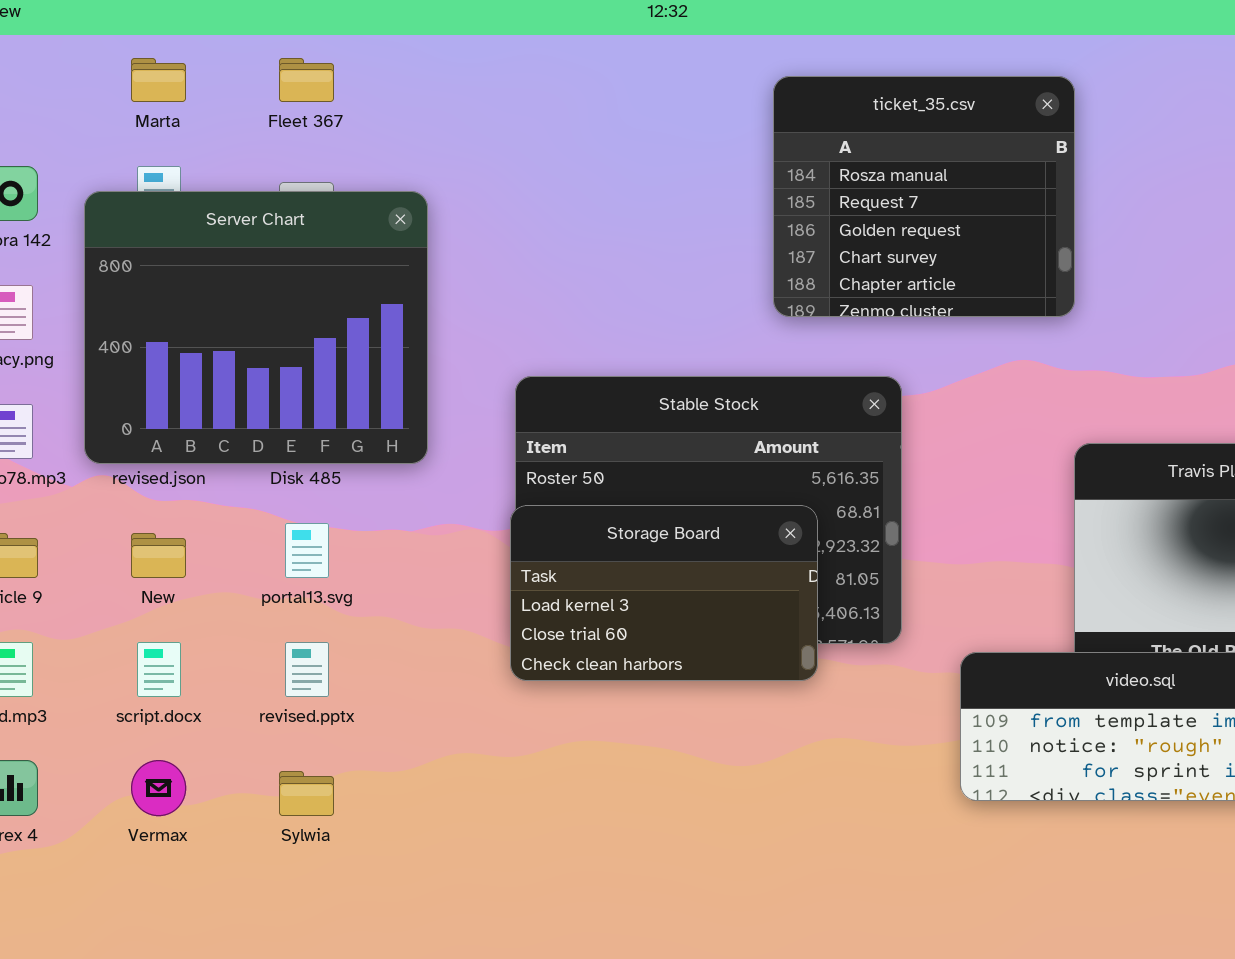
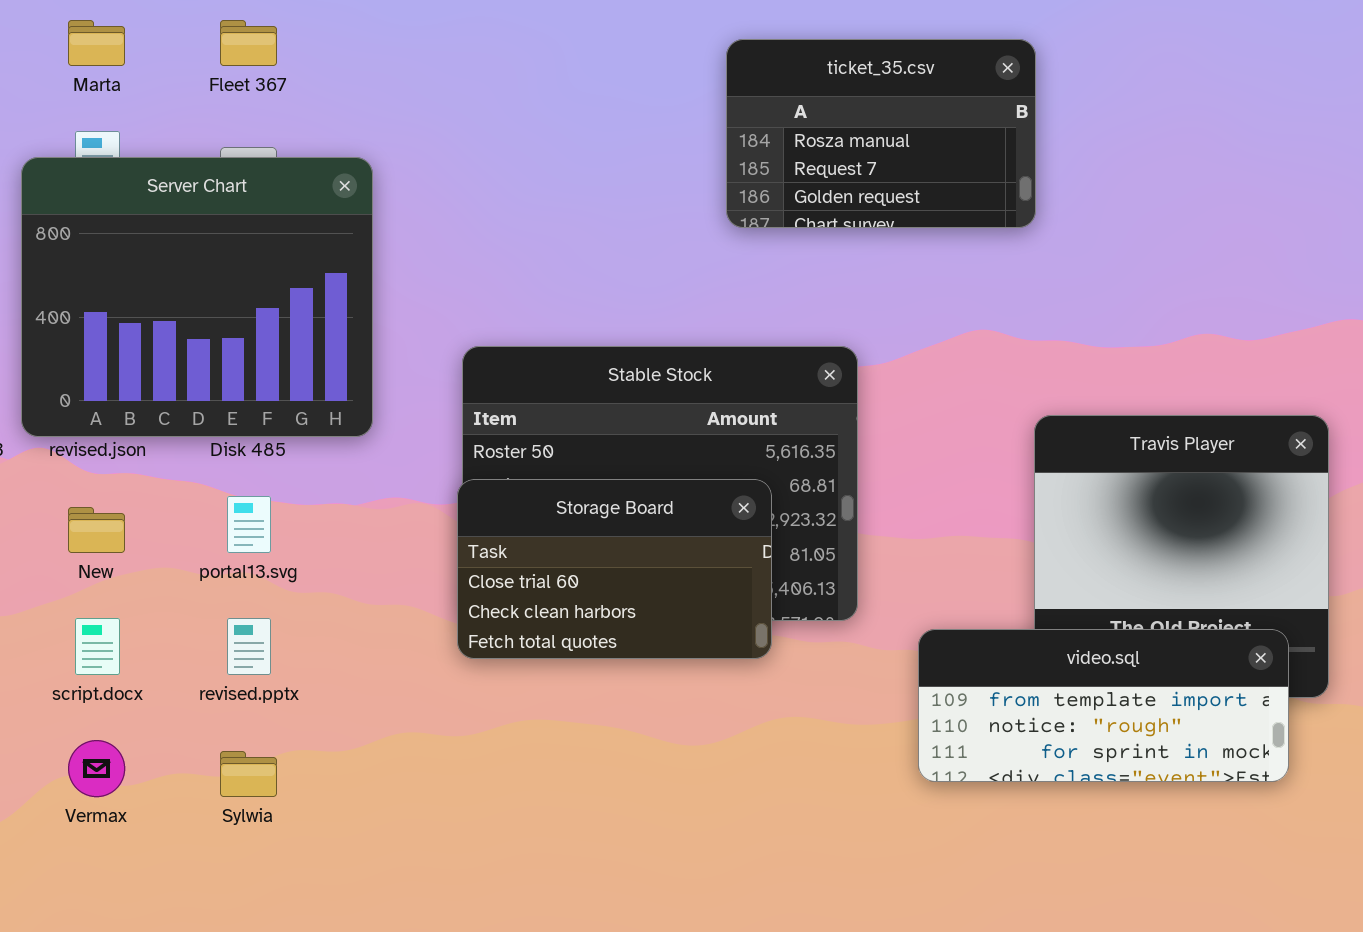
ticket_35.csv: [773,76,1075,317] -> [726,39,1036,228], resized
Storage Board: [510,505,818,681] -> [457,479,772,659], scrolled down 1 row

